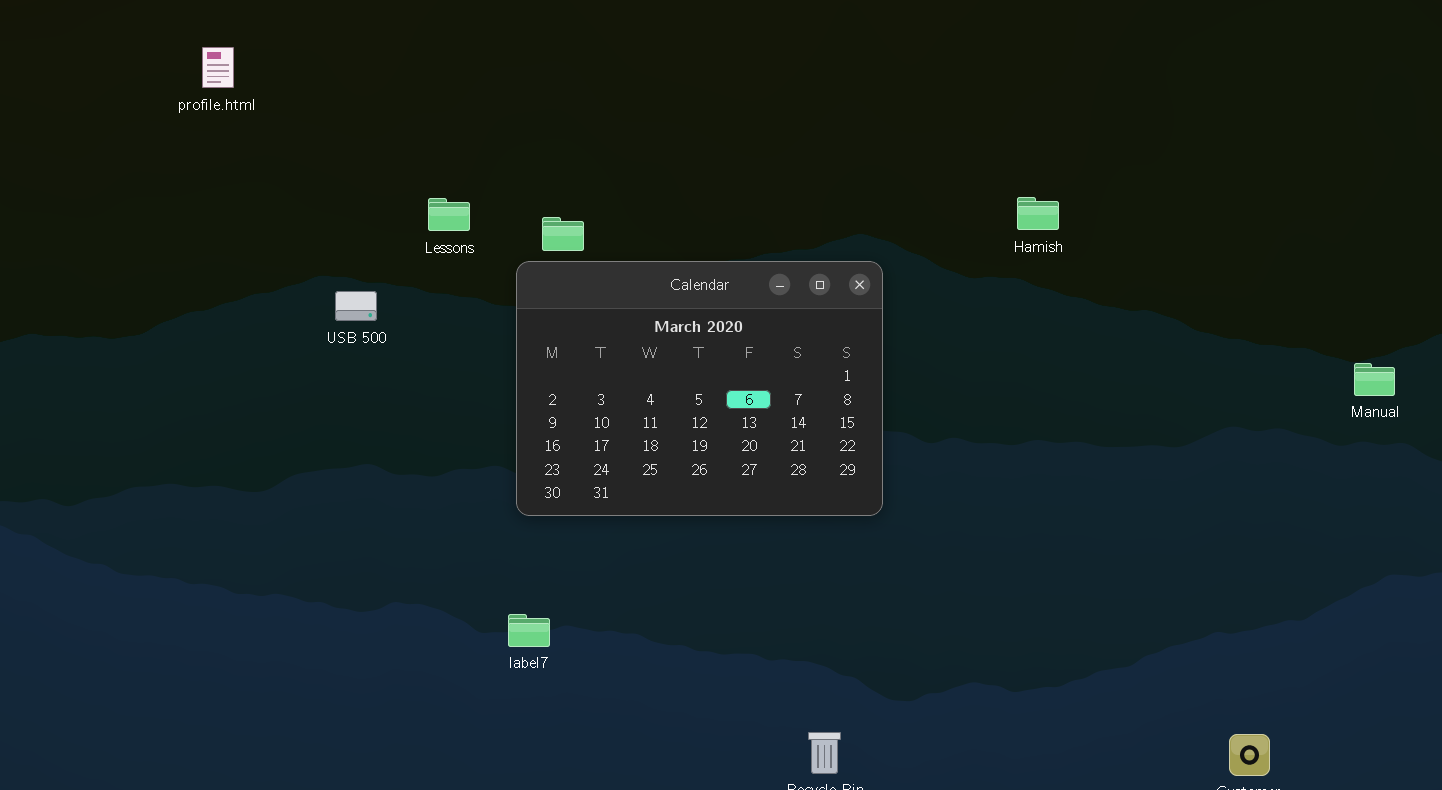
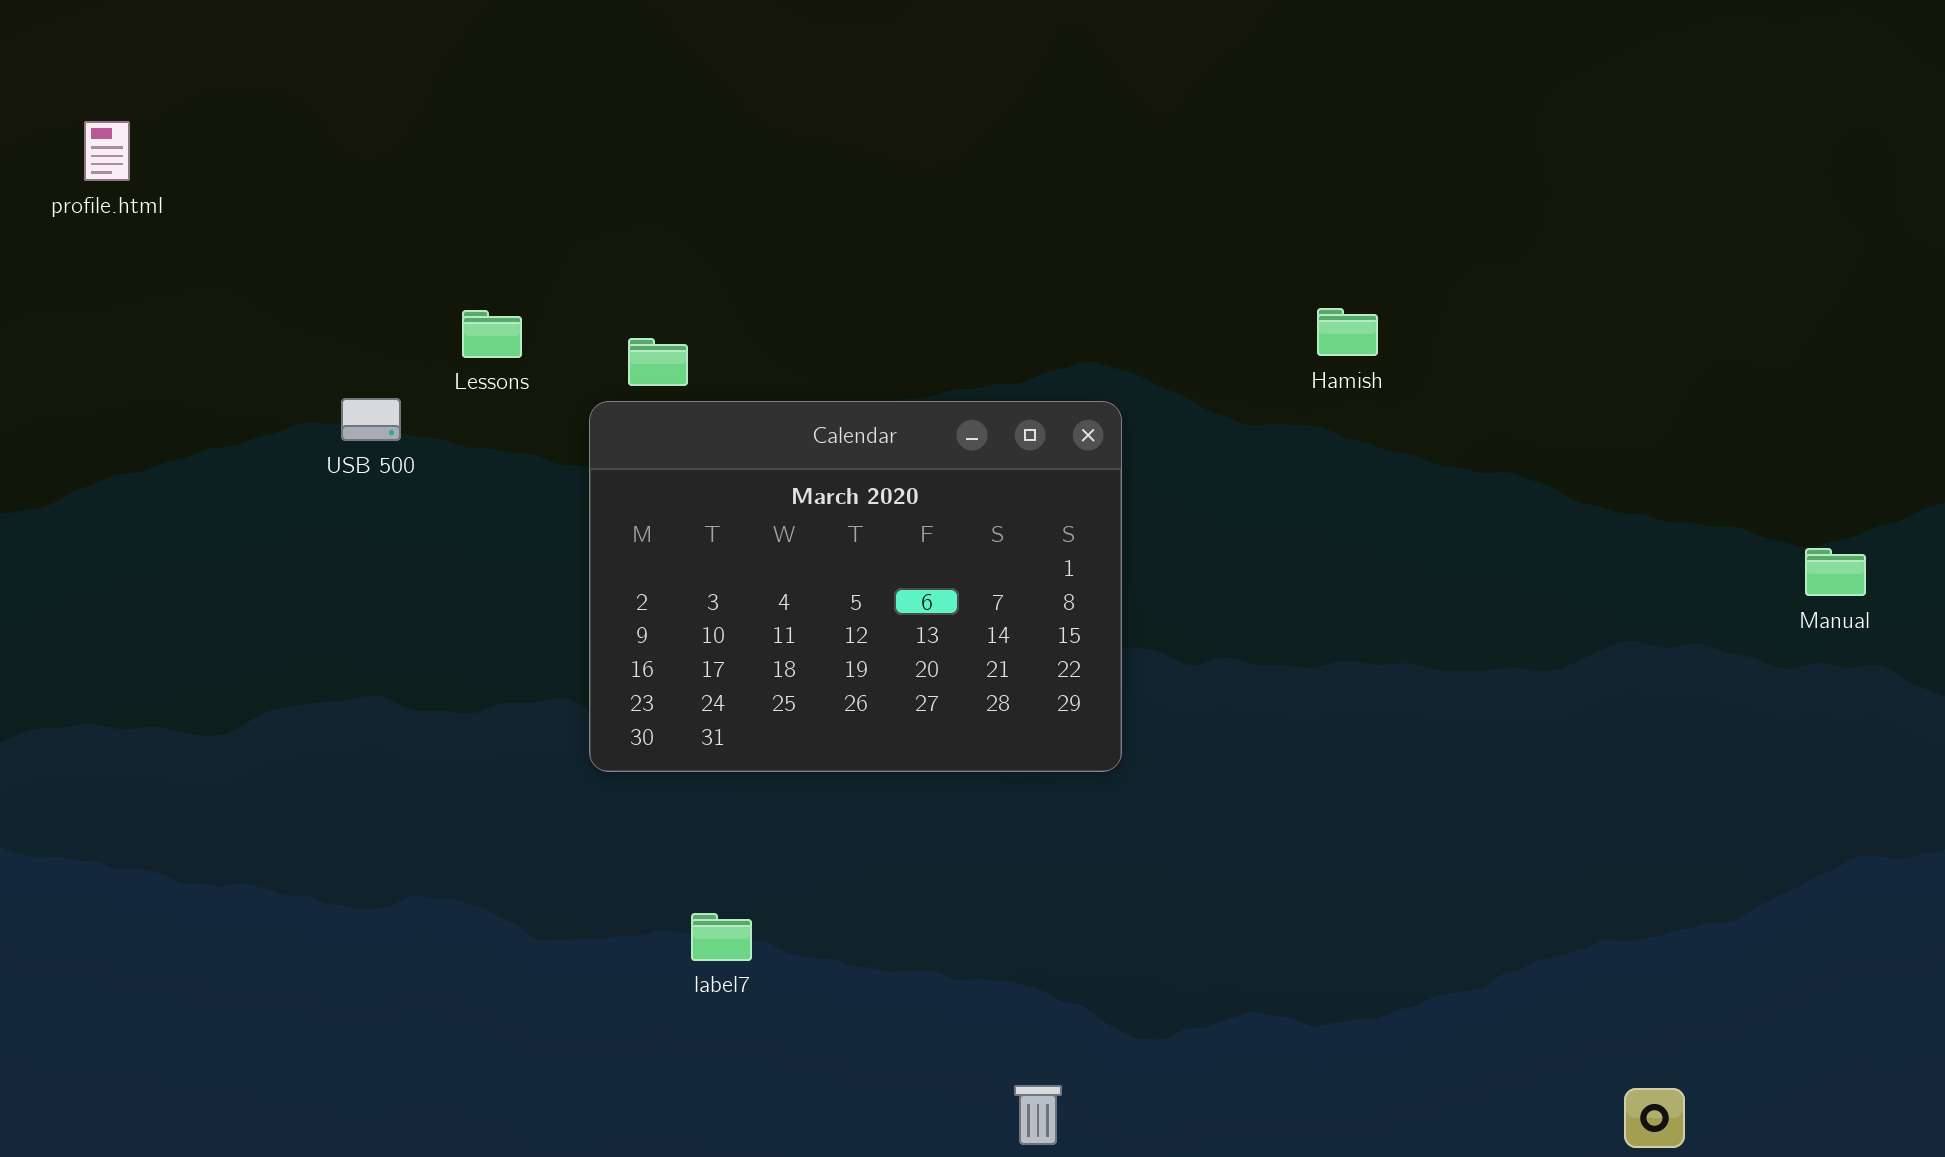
profile.html: [202,47,234,88] -> [84,121,130,181], moved
USB 500: [335,291,377,321] -> [341,398,401,441], moved
label7: [508,614,550,647] -> [691,913,752,961], moved

